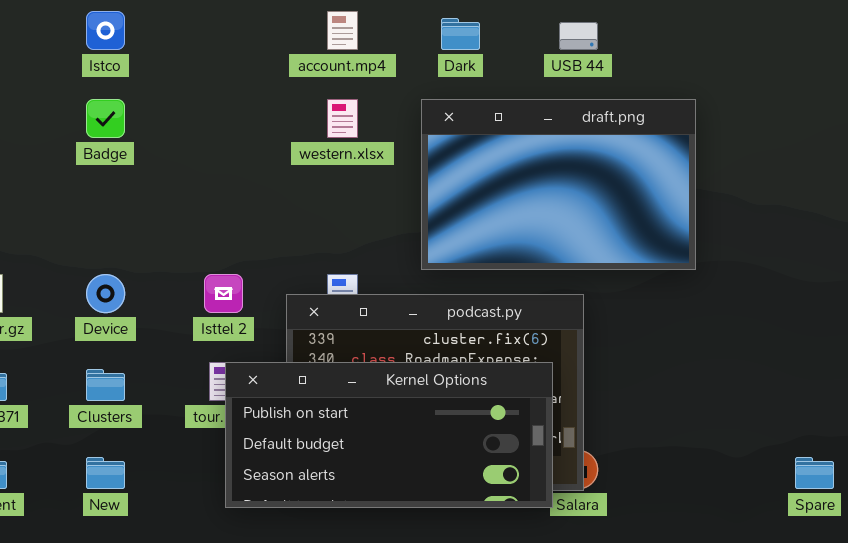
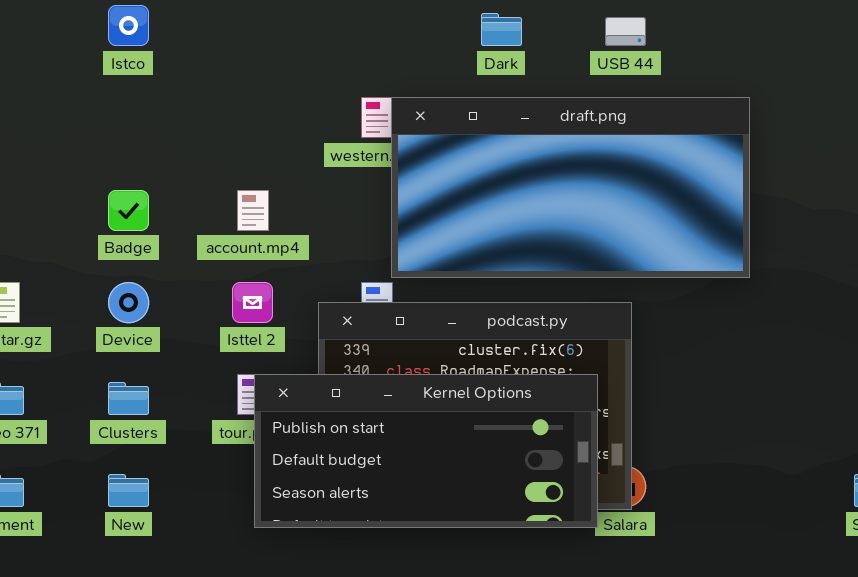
account.mp4: [327,11,358,50] -> [237,190,269,231], moved
Badge: [86,99,125,138] -> [108,190,149,231], moved
draft.png: [421,99,696,270] -> [391,97,750,278], resized

